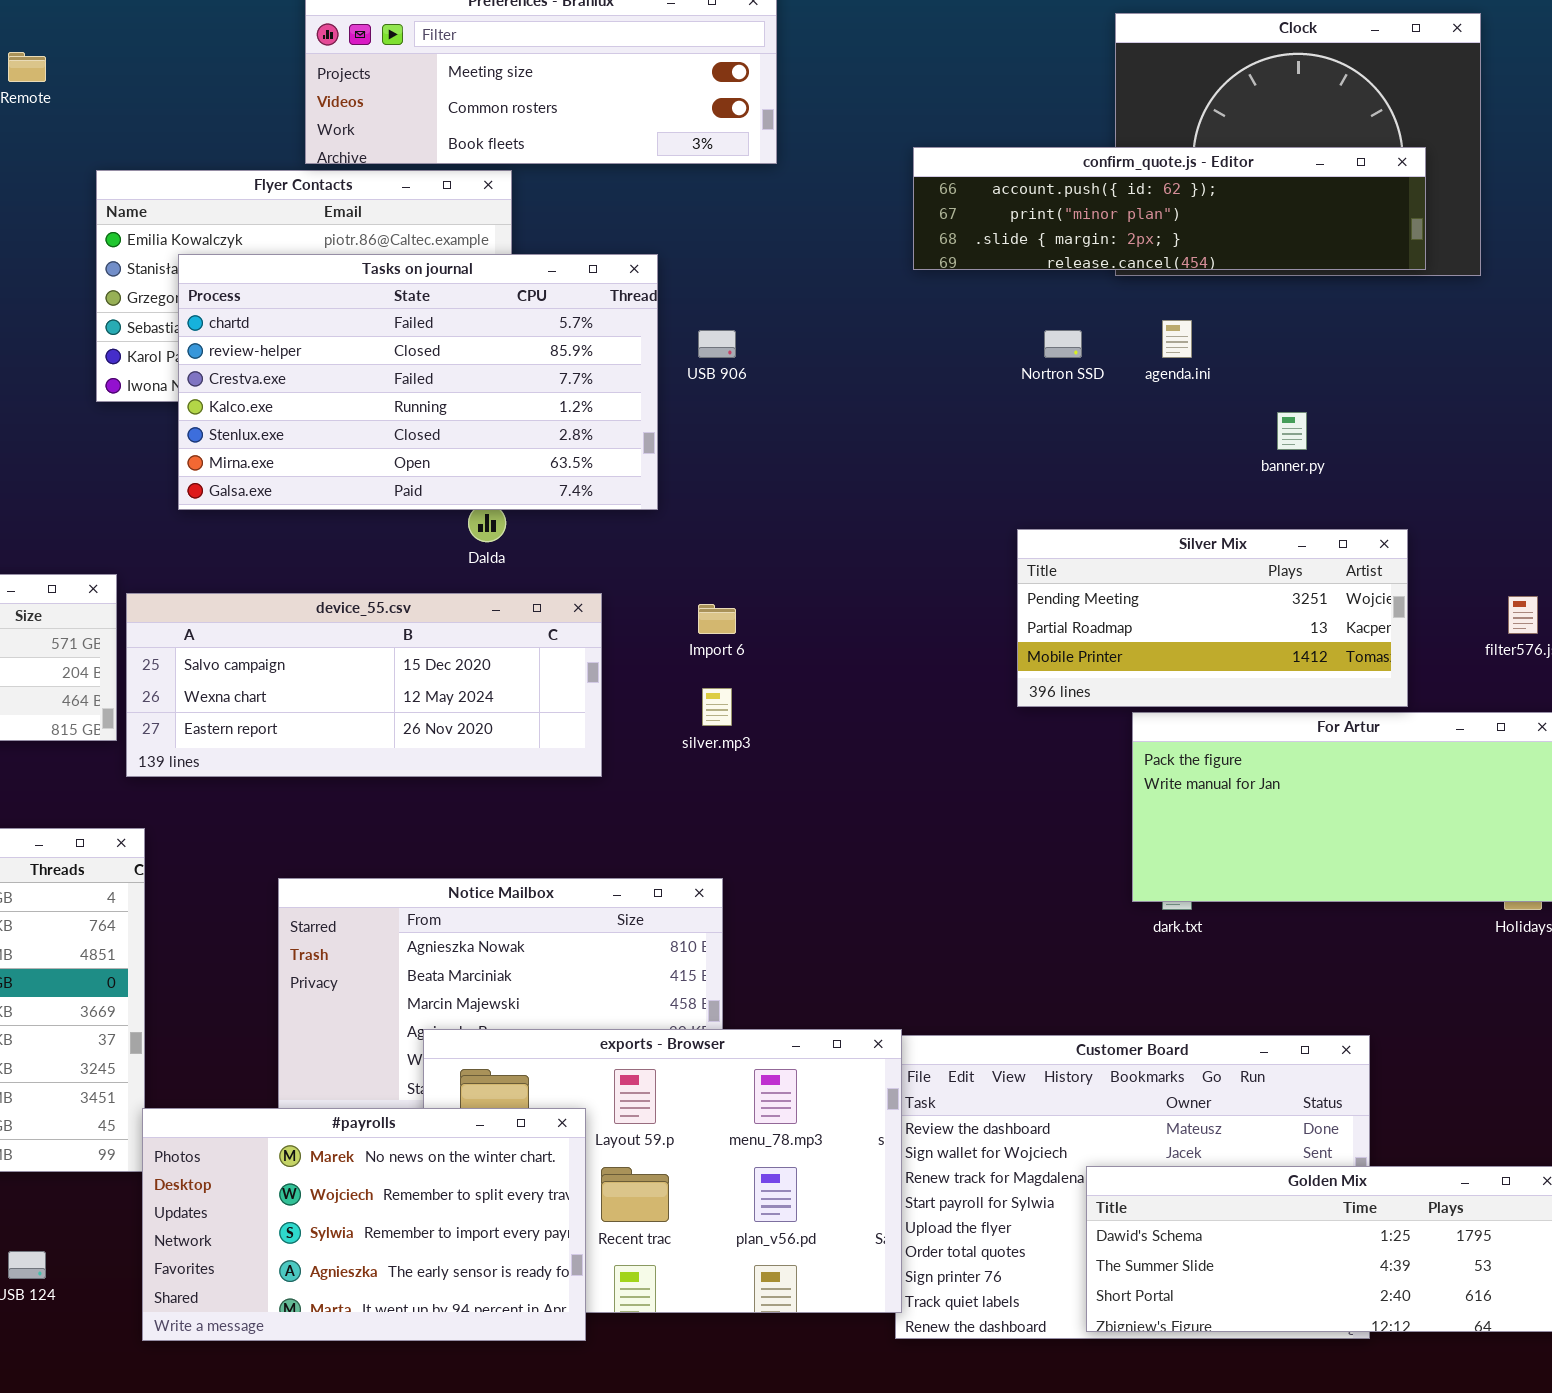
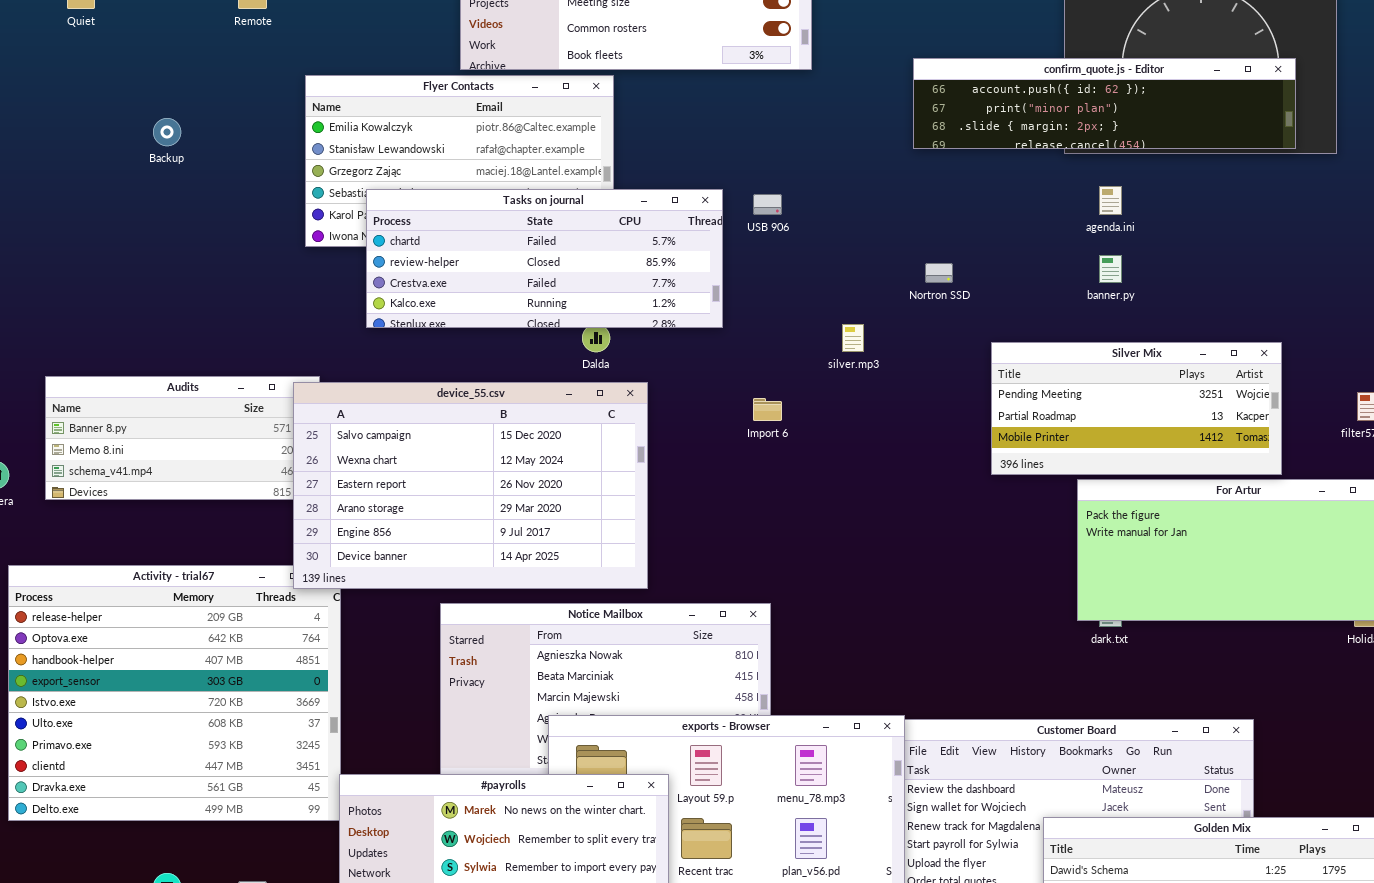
Tasks on journal: [178,254,658,510] -> [366,189,723,328], resized
Nortron SSD: [1044,330,1082,358] -> [925,263,953,283], moved
banner.py: [1277,412,1307,450] -> [1099,255,1122,283], moved
device_55.csv: [126,593,602,777] -> [293,382,648,589], moved, resized
silver.mp3: [702,688,732,726] -> [842,324,864,352], moved

